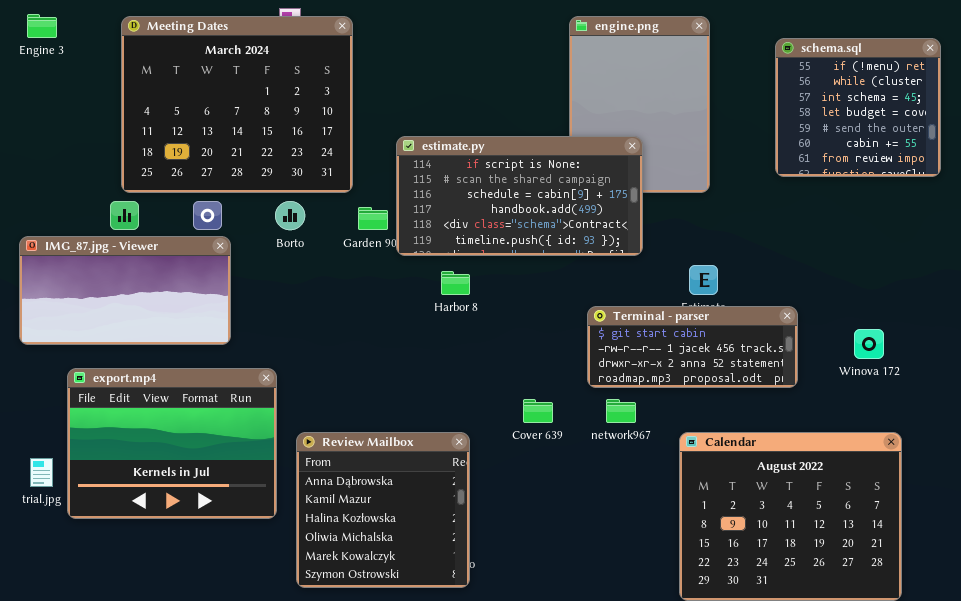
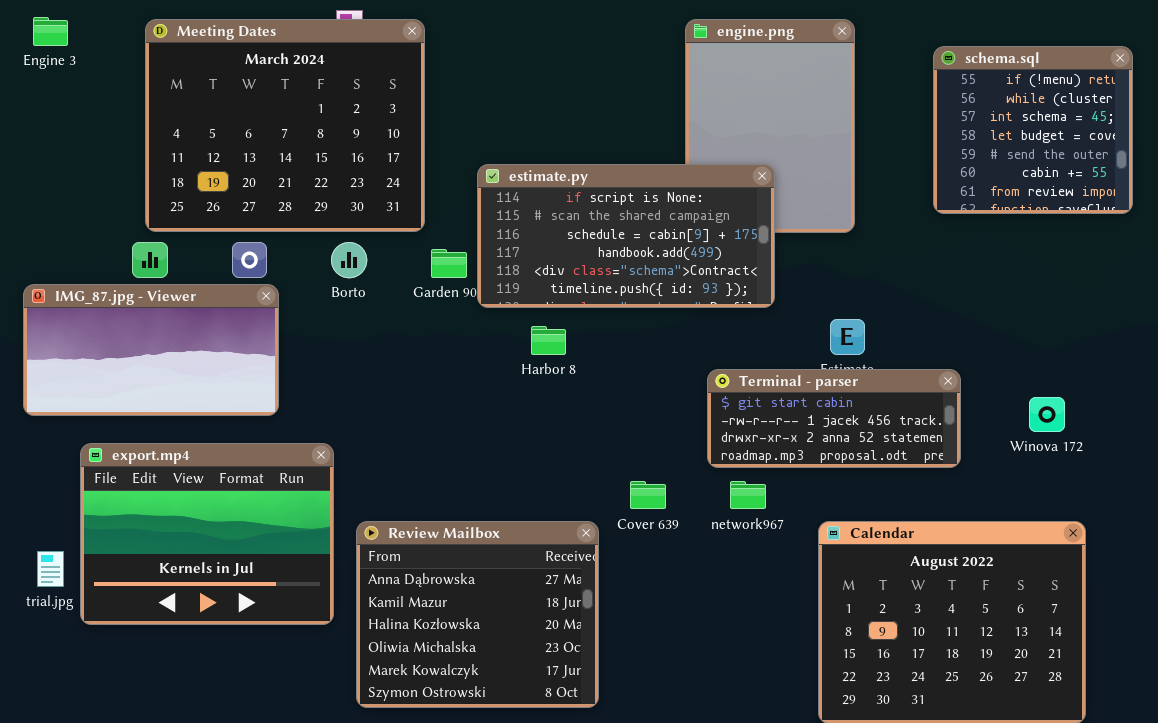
Review Mailbox: [296,432,470,588] -> [356,521,599,708], resized

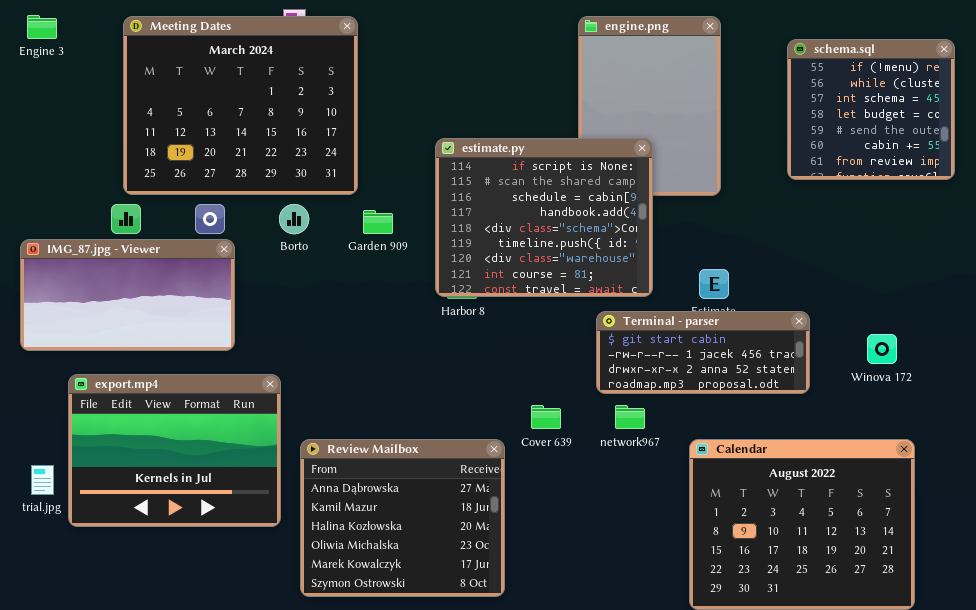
estimate.py: [477,164,775,308] -> [435,138,653,297], resized

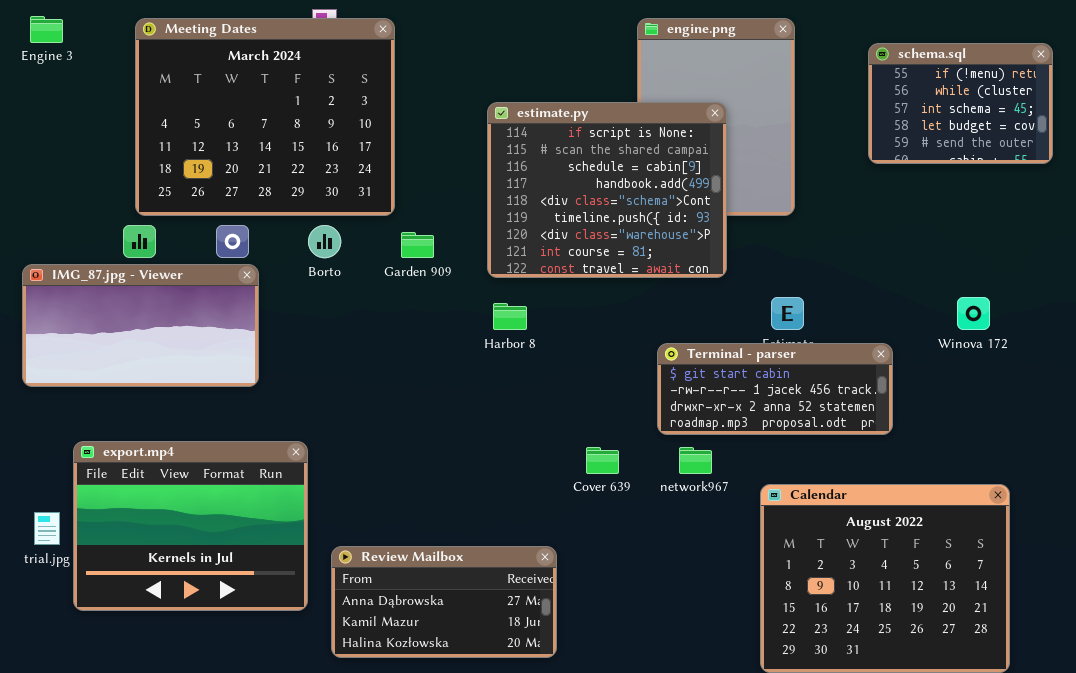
schema.sql: [787,39,955,180] -> [868,43,1053,164], resized
estimate.py: [435,138,653,297] -> [487,102,727,278], moved
Winova 172: [867,334,897,364] -> [957,297,990,330], moved
export.mp4: [68,374,281,527] -> [73,441,308,611], moved
Review Mailbox: [300,439,505,597] -> [331,546,557,658], resized

